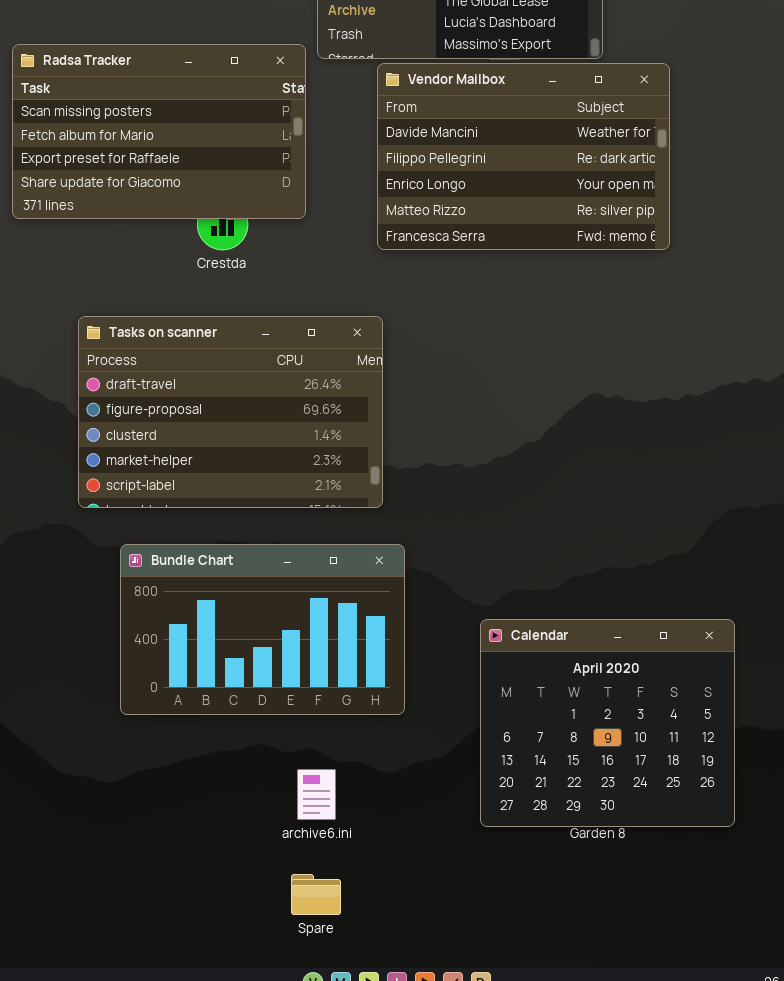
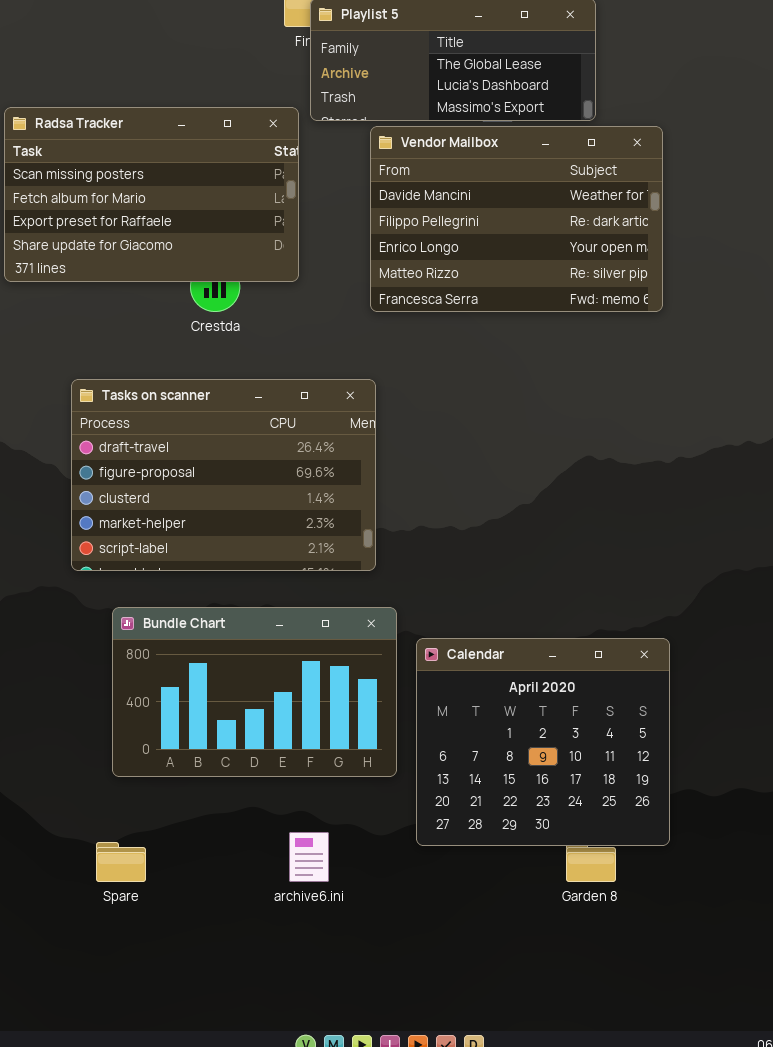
Calendar: [480,619,735,827] -> [416,638,670,846], moved
Spare: [291,874,341,915] -> [96,842,146,882], moved

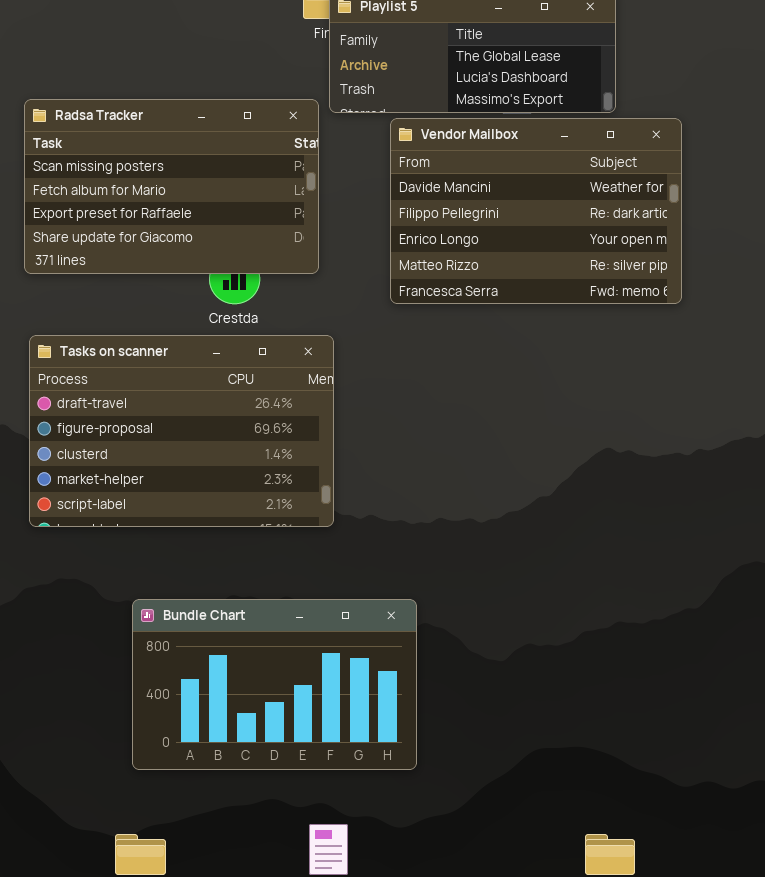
Tasks on scanner: [71,379,376,571] -> [29,335,334,527], moved
Calendar: [416,638,670,846] -> none, closed

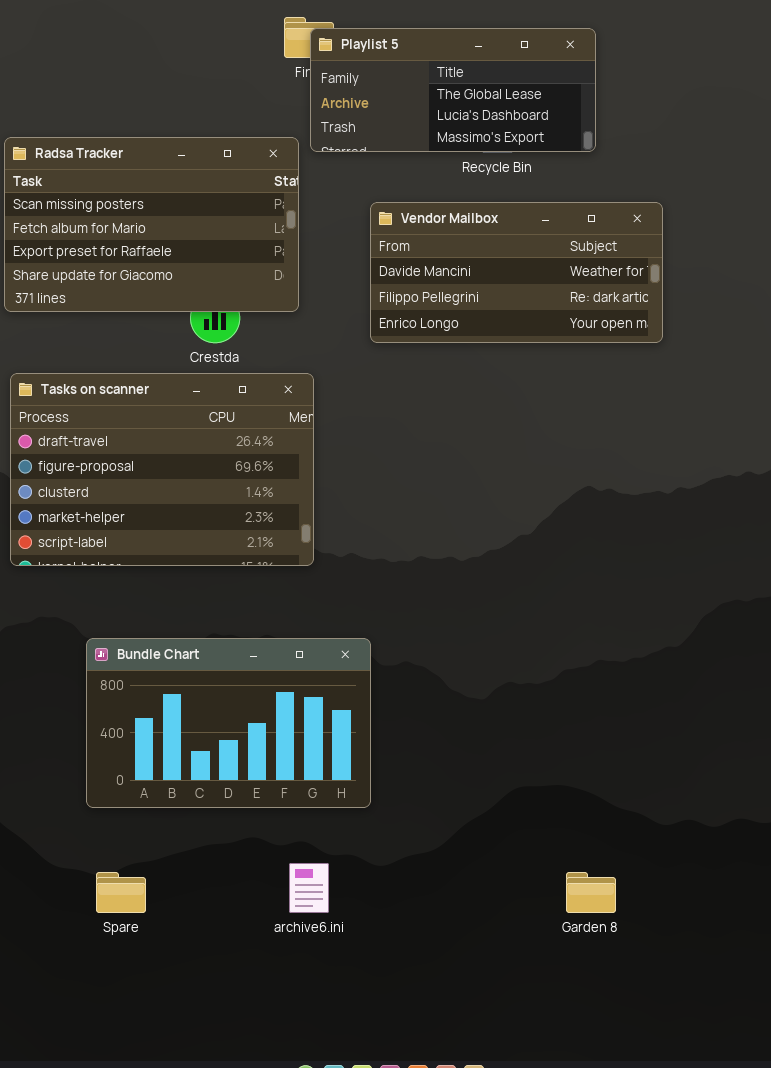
Vendor Mailbox: [390,118,682,304] -> [370,202,663,343], resized
Bundle Chart: [132,599,417,770] -> [86,638,371,808], moved

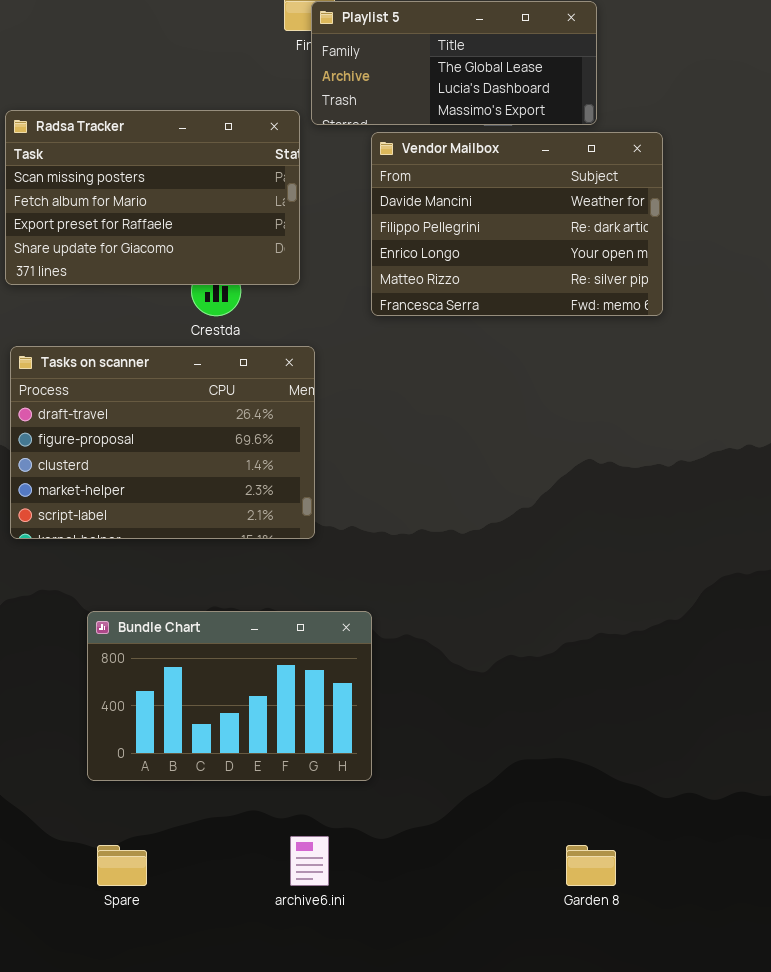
Vendor Mailbox: [370,202,663,343] -> [371,132,663,316], resized

